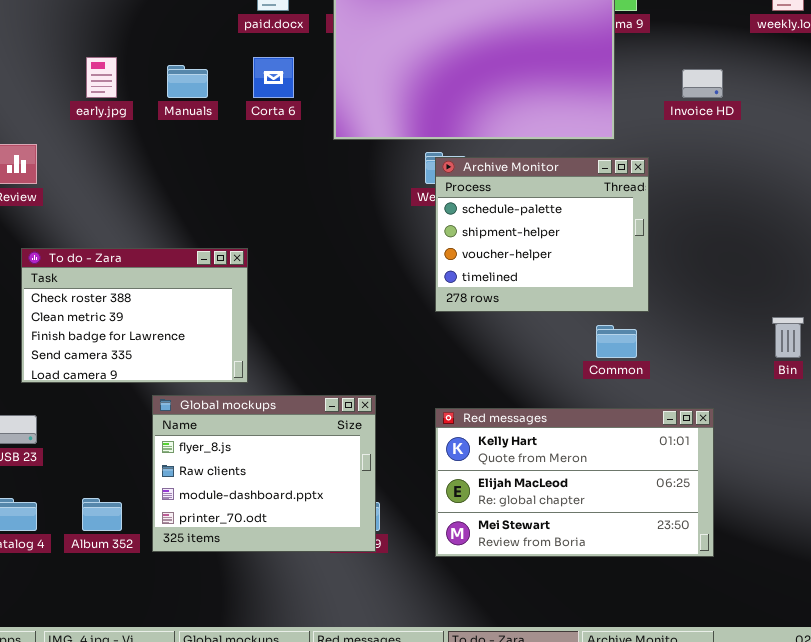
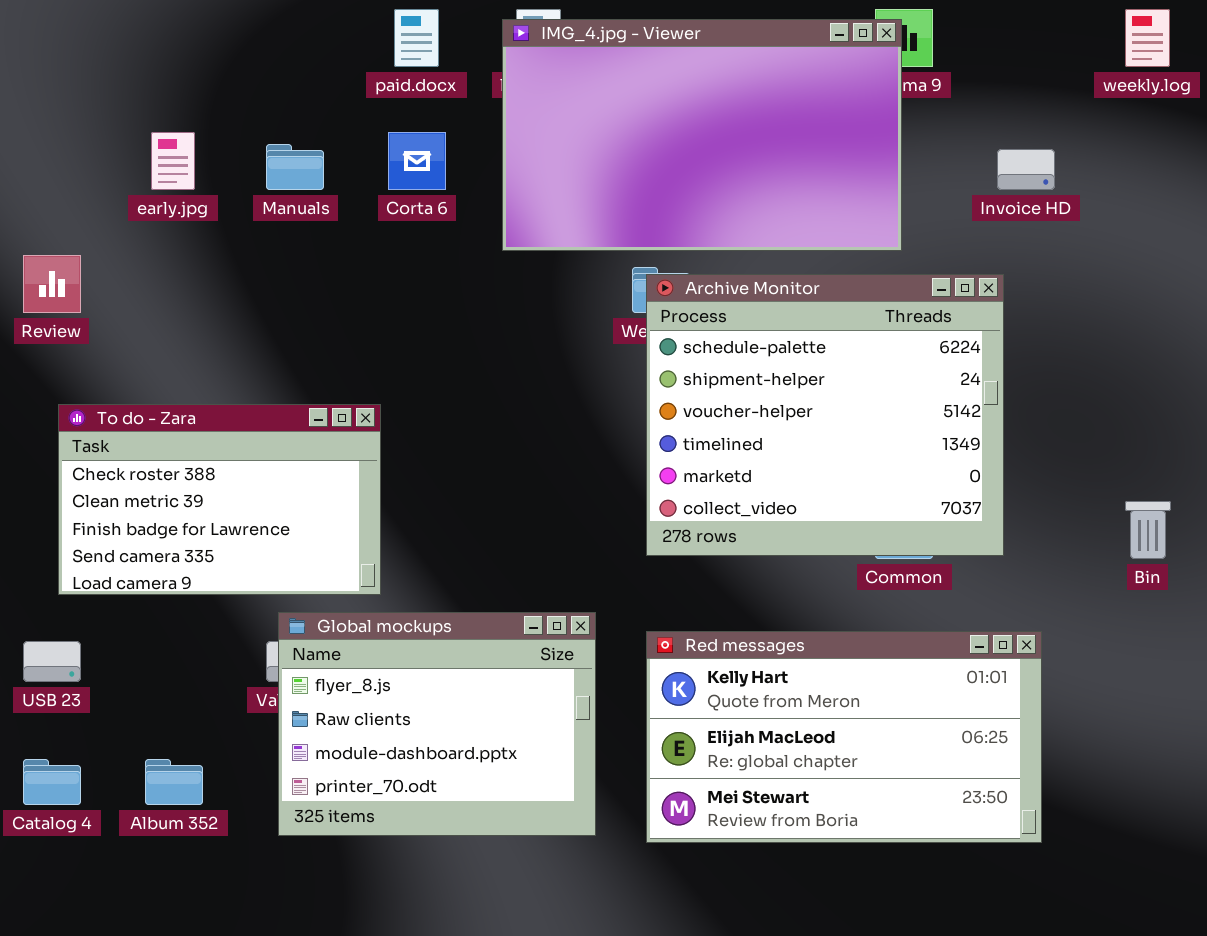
Archive Monitor: [435,157,649,312] -> [646,274,1004,556], resized
Global mockups: [152,395,376,552] -> [278,612,596,836], moved

